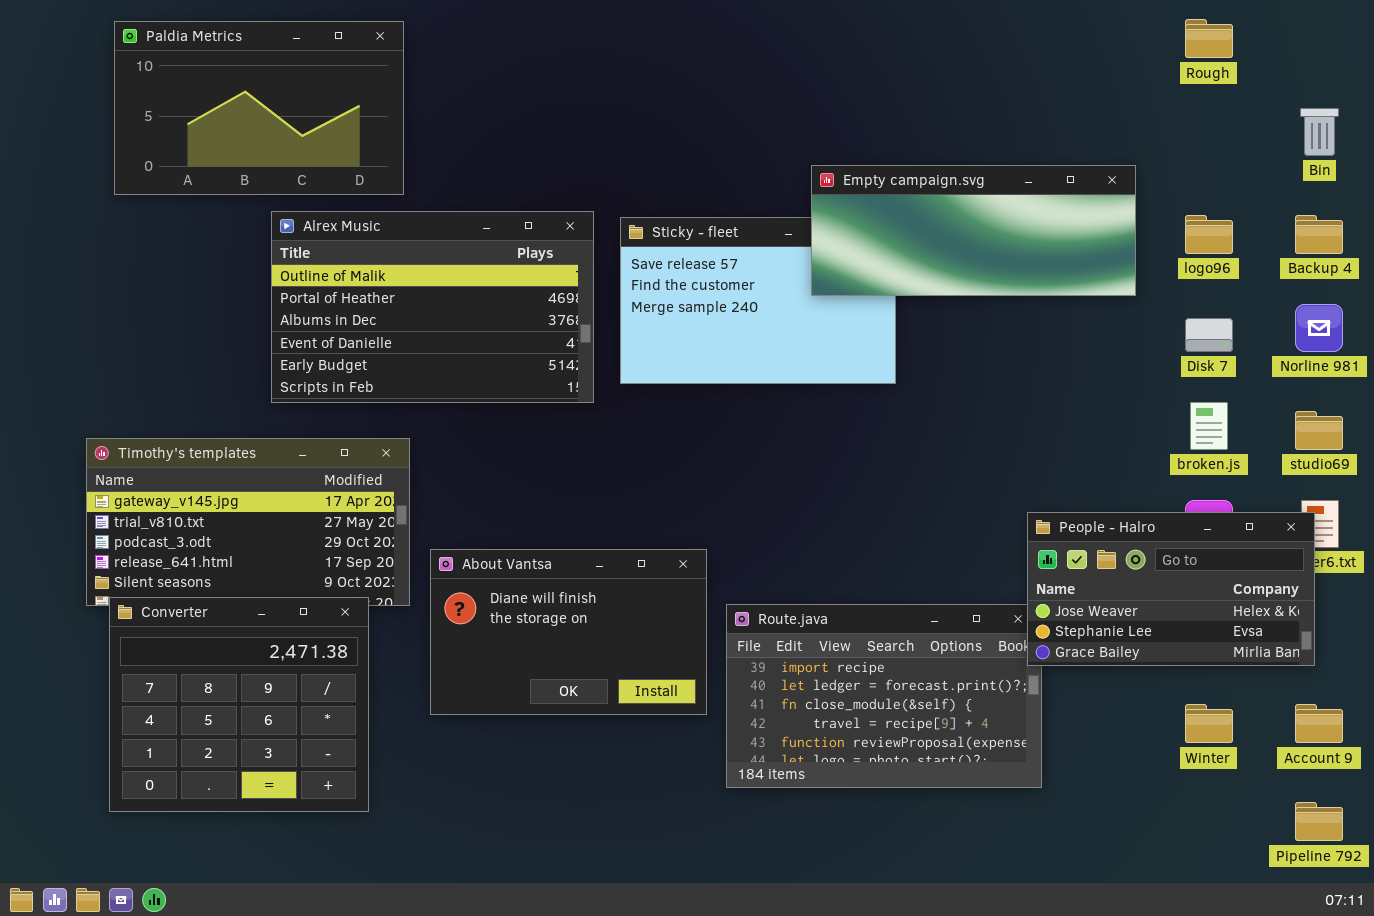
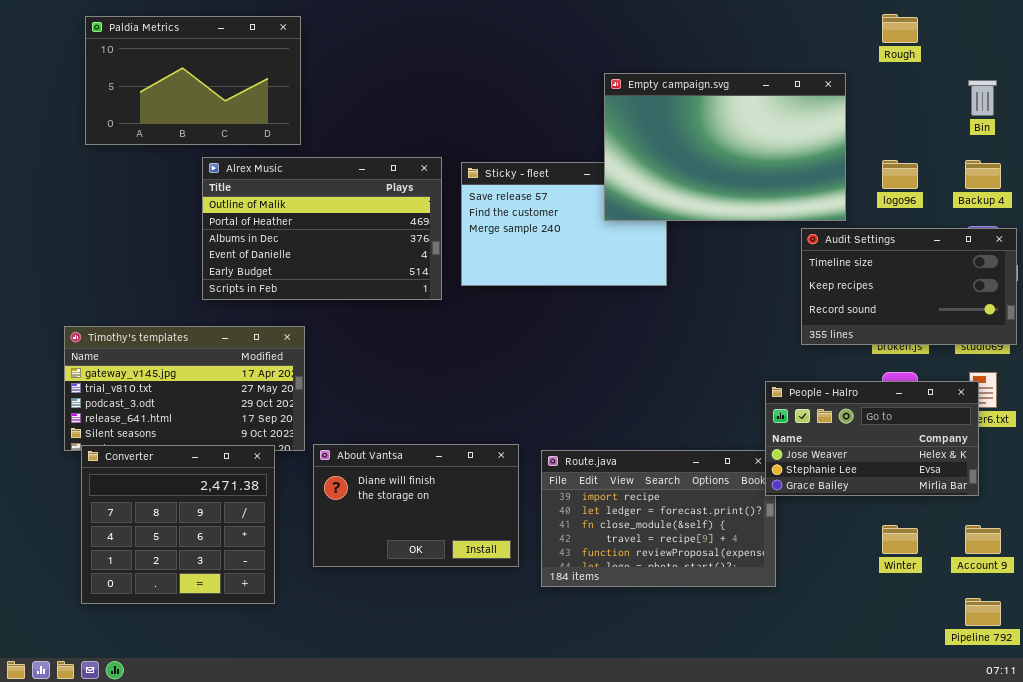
Empty campaign.svg: [811,165,1136,296] -> [604,73,846,221], resized
Audit Settings: none -> [801,228,1017,345], opened
About Vantsa: [430,549,707,715] -> [313,444,519,567], moved

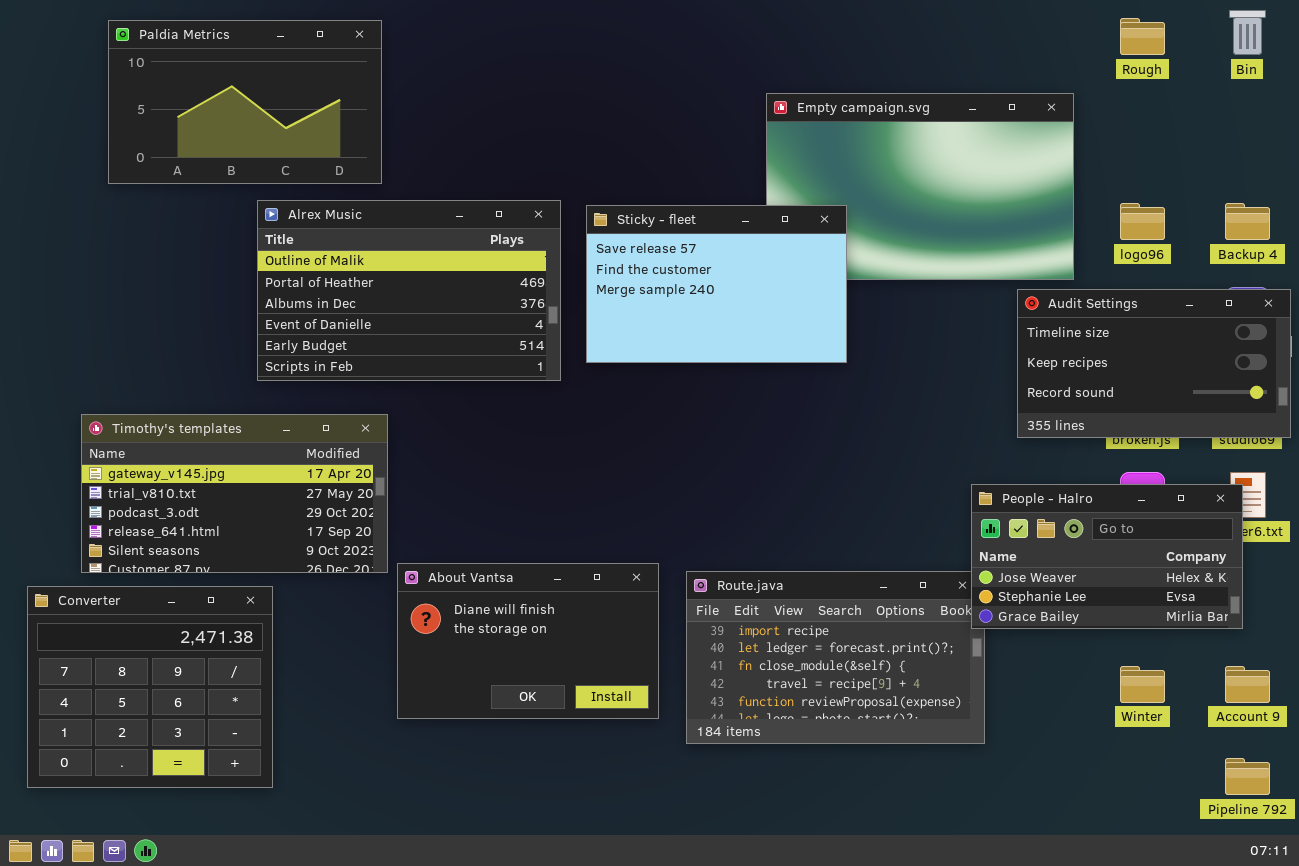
Bin: [968,80,997,116] -> [1229,10,1266,55], moved
Sticky - fleet: [461,162,667,286] -> [586,205,847,363], raised
Converter: [81,445,275,604] -> [27,586,273,788], moved

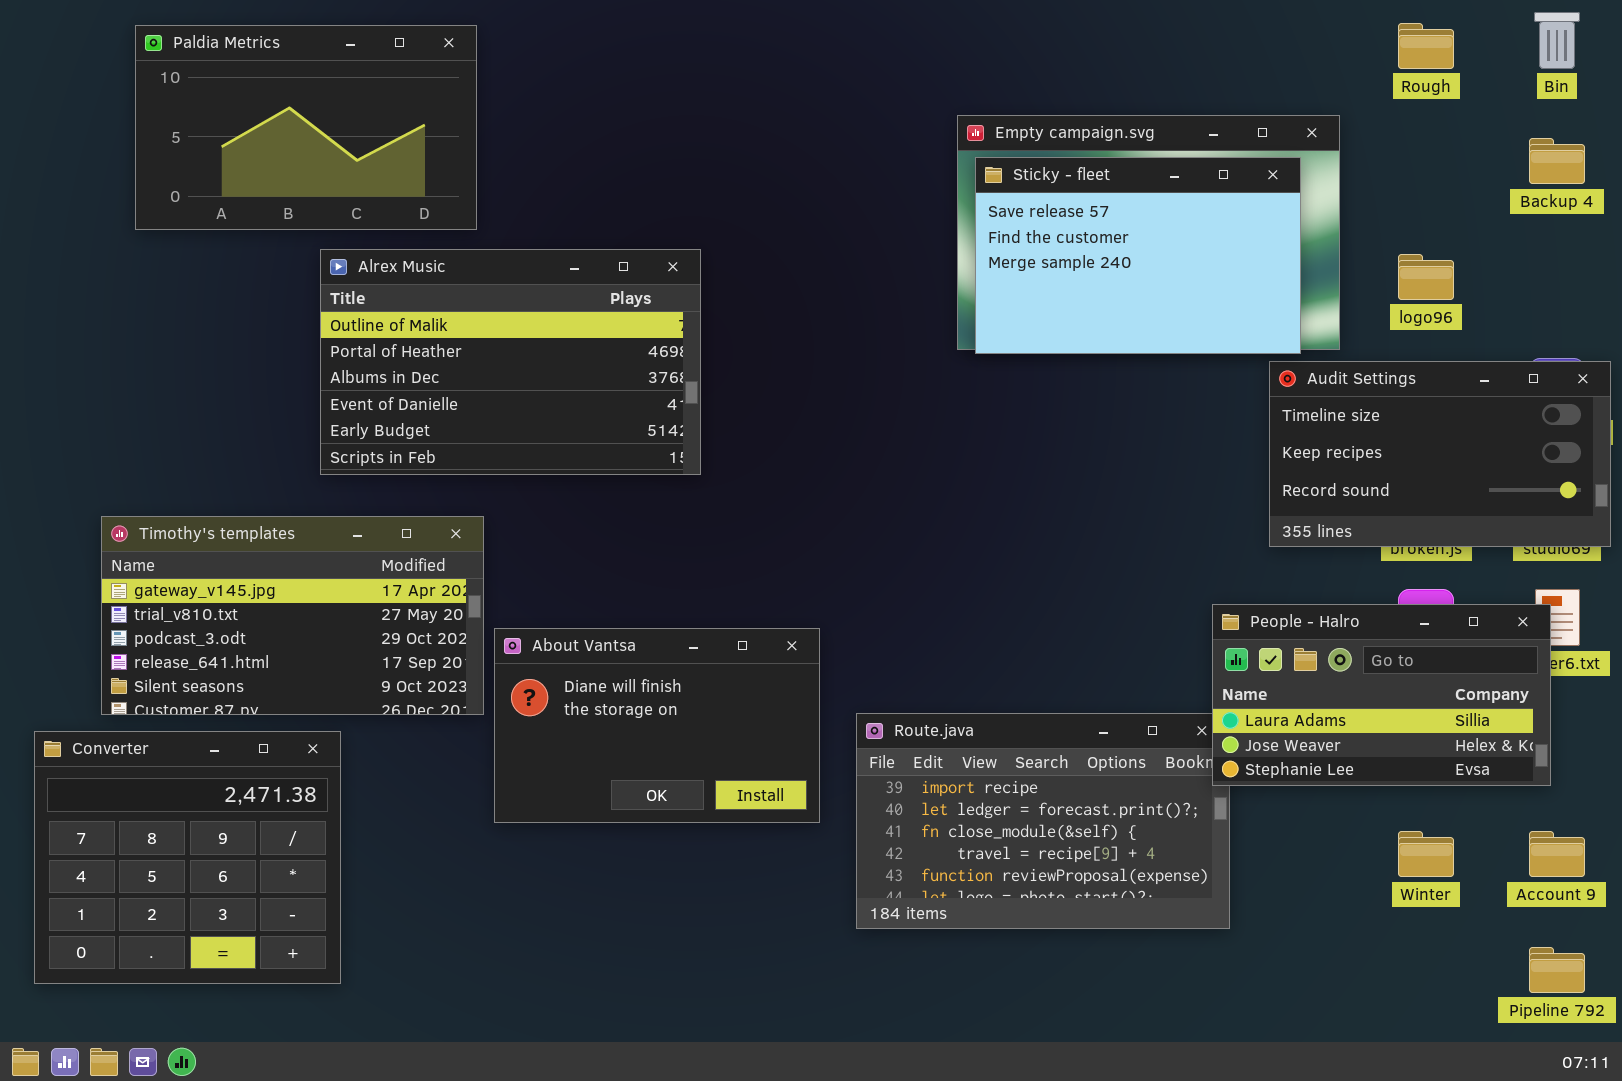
Backup 4: [1225,203,1270,240] -> [1529,138,1585,184], moved
Sticky - fleet: [586,205,847,363] -> [975,157,1301,354], moved
People - Halro: [971,484,1243,629] -> [1212,604,1551,786], scrolled up 1 row
About Vantsa: [397,563,659,719] -> [494,628,820,823], moved

